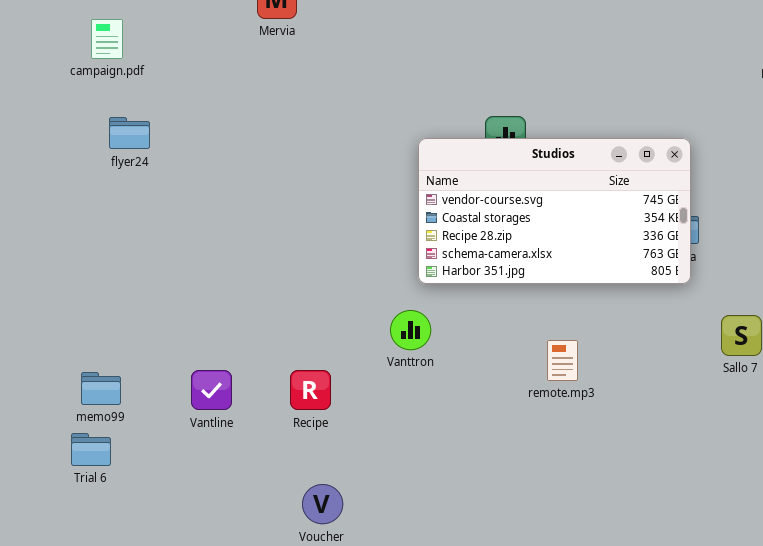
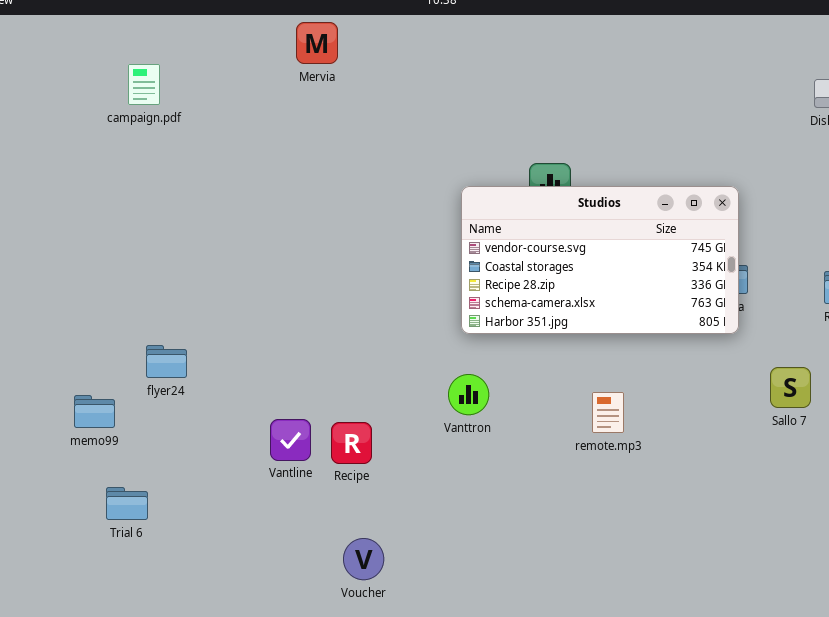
flyer24: [109,117,150,149] -> [146,345,187,378], moved
Vanttron: [390,310,431,350] -> [448,374,489,415], moved
Vantline: [191,370,232,410] -> [270,419,311,461], moved
memo99: [81,372,121,405] -> [74,395,115,428], moved

